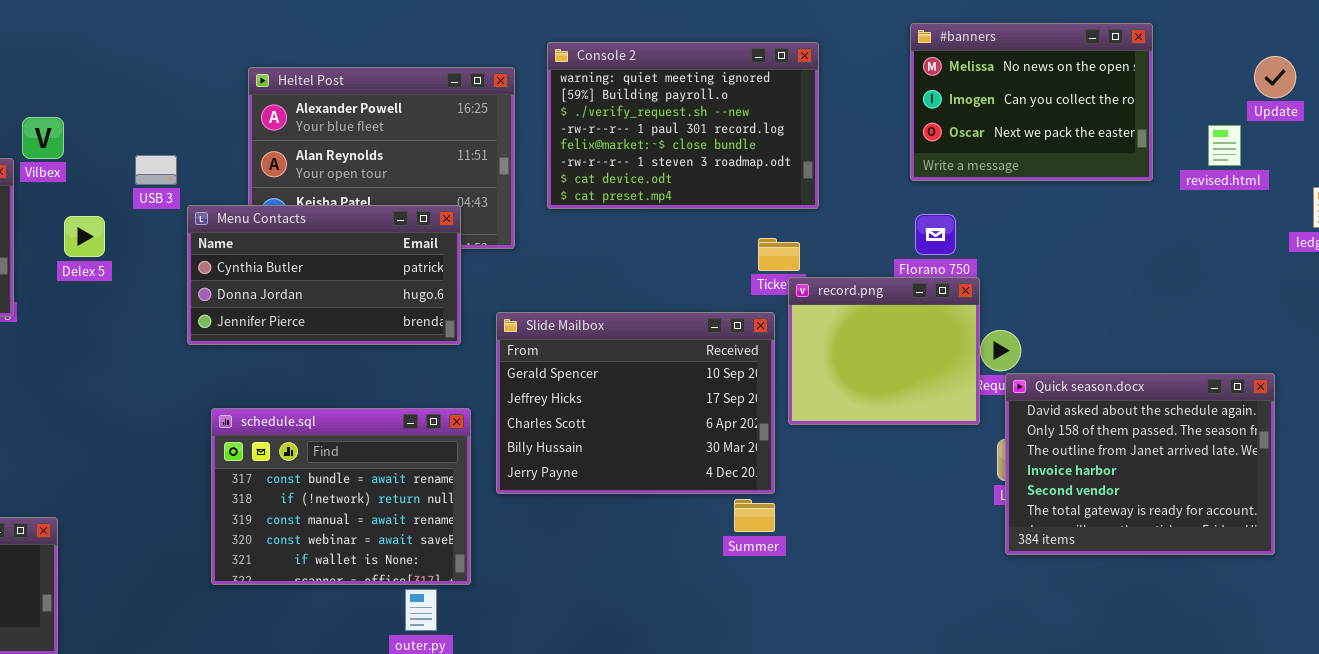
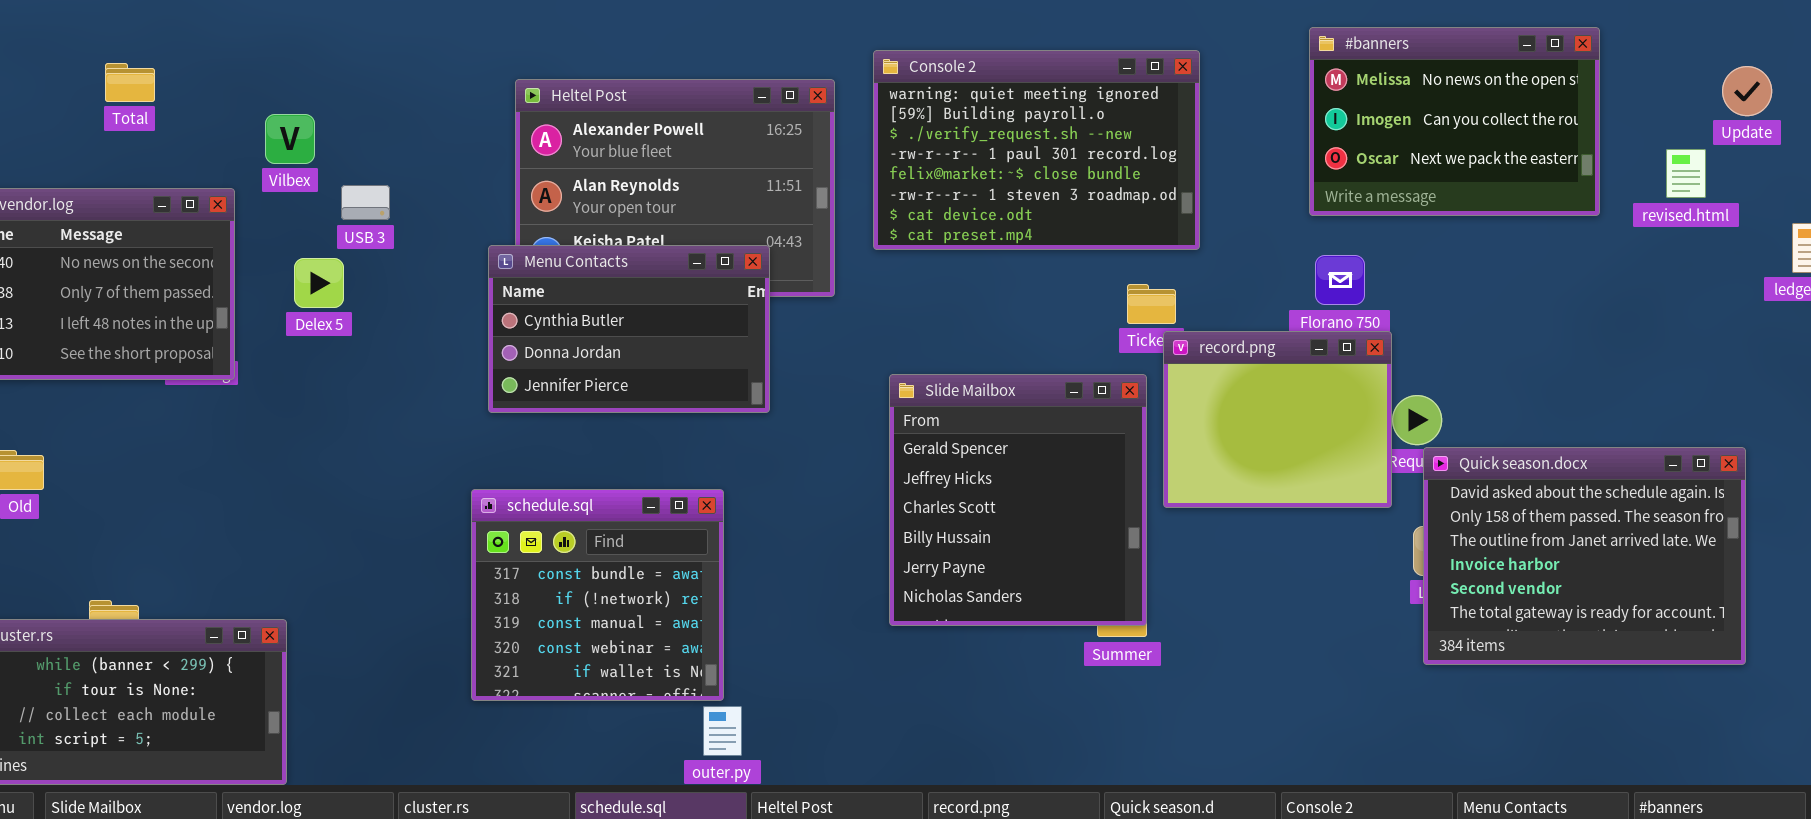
Vilbex: [22,117,64,159] -> [265,114,315,164], moved
USB 3: [135,155,177,185] -> [341,185,390,220], moved
Menu Contacts: [187,205,461,345] -> [488,245,770,413], resized
Slide Mailbox: [496,312,775,494] -> [889,374,1147,626], resized
schedule.sql: [211,408,471,585] -> [471,489,724,701], resized

